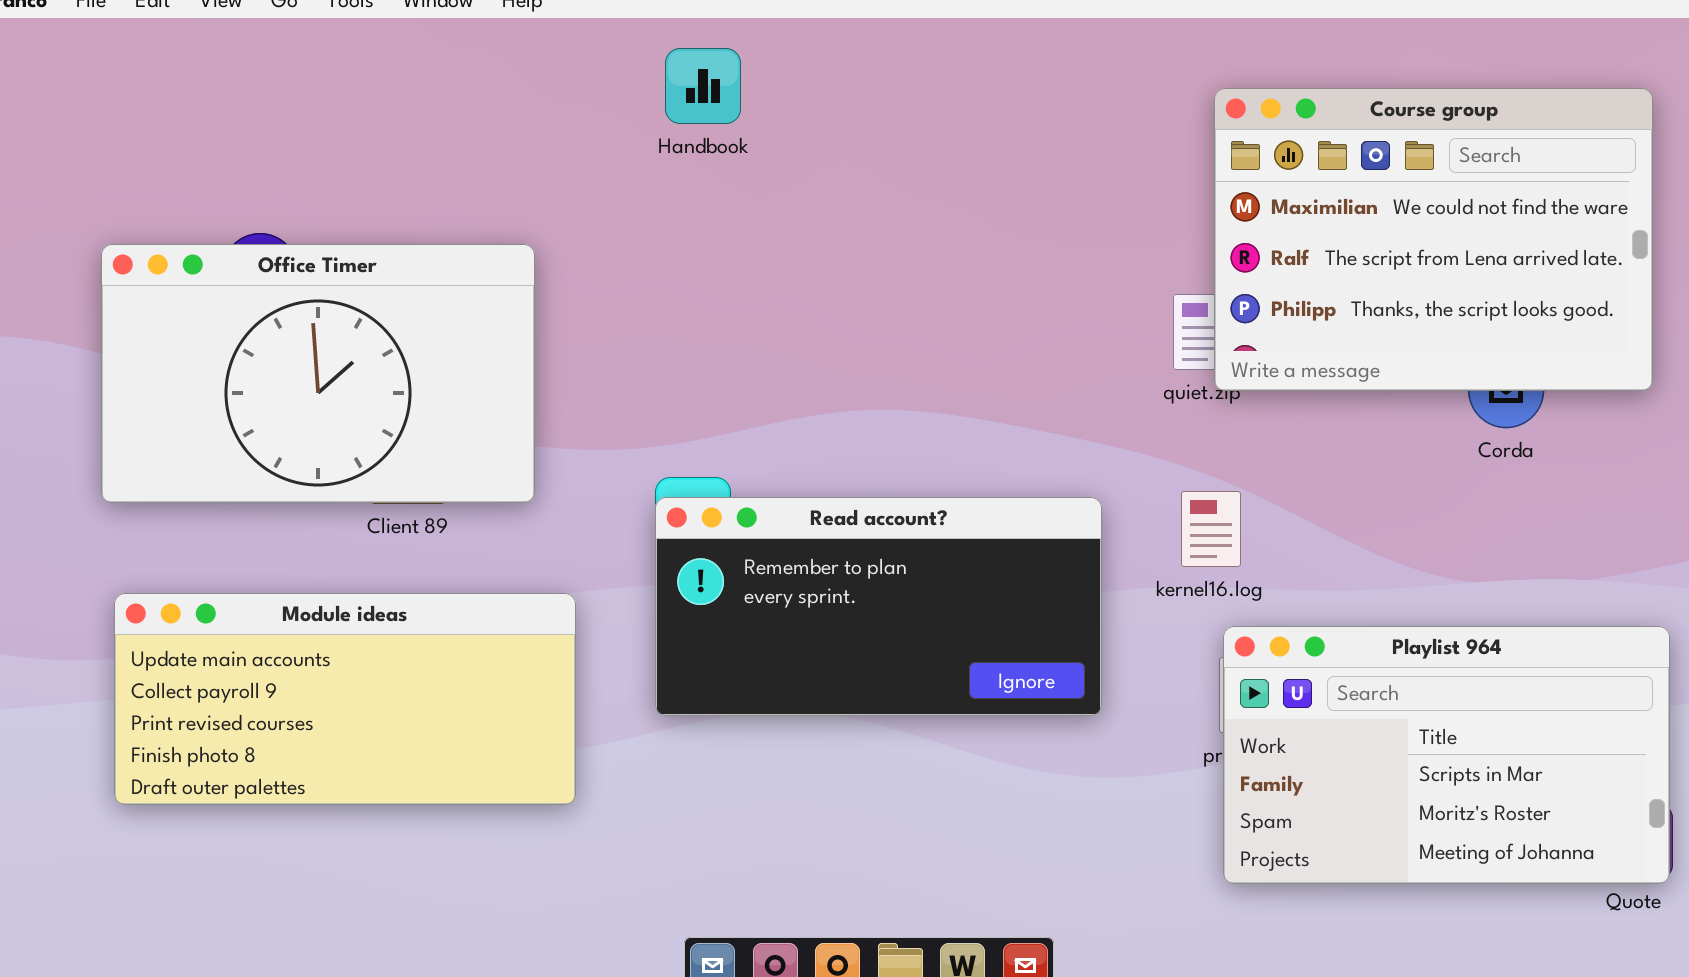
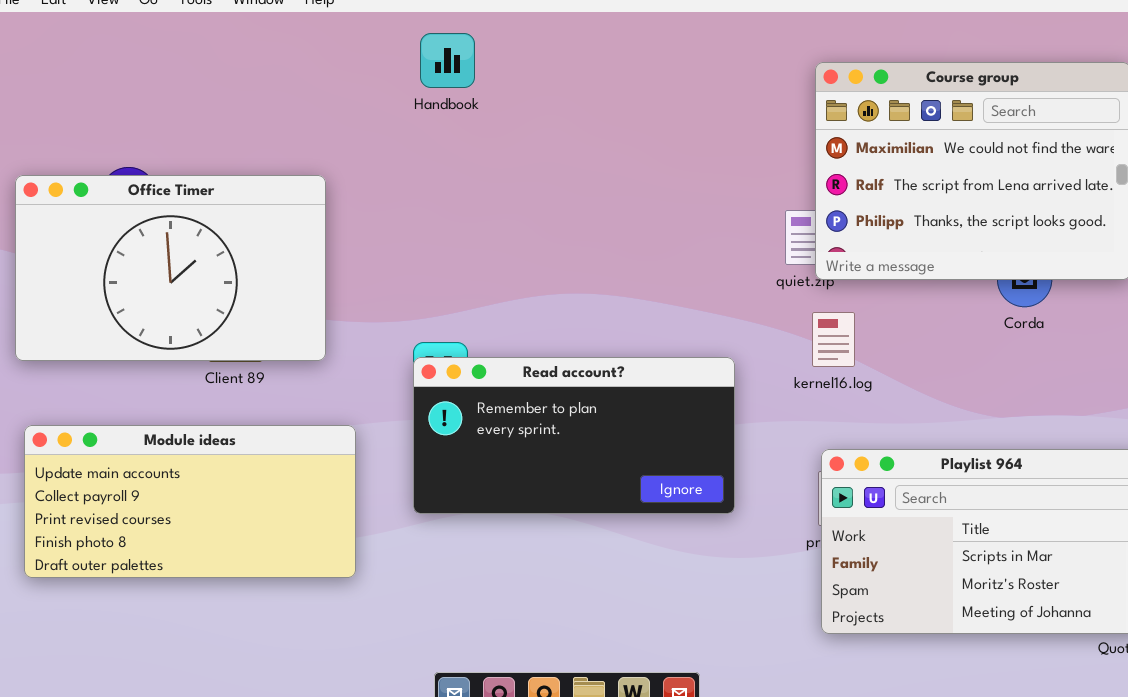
kernel16.log: [1181,491,1241,567] -> [812,312,855,367], moved

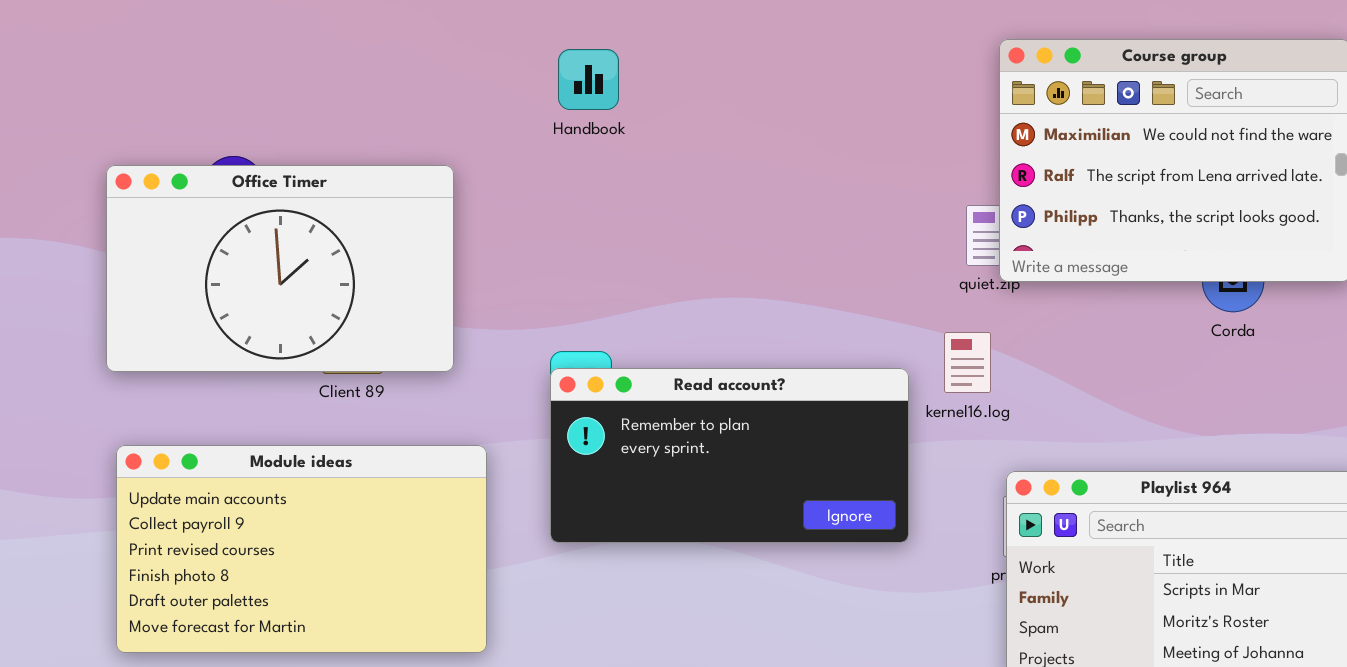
Handbook: [420,33,475,88] -> [558,49,619,110], moved
kernel16.log: [812,312,855,367] -> [944,332,991,393], moved
Module ideas: [24,425,356,578] -> [116,445,487,653], resized

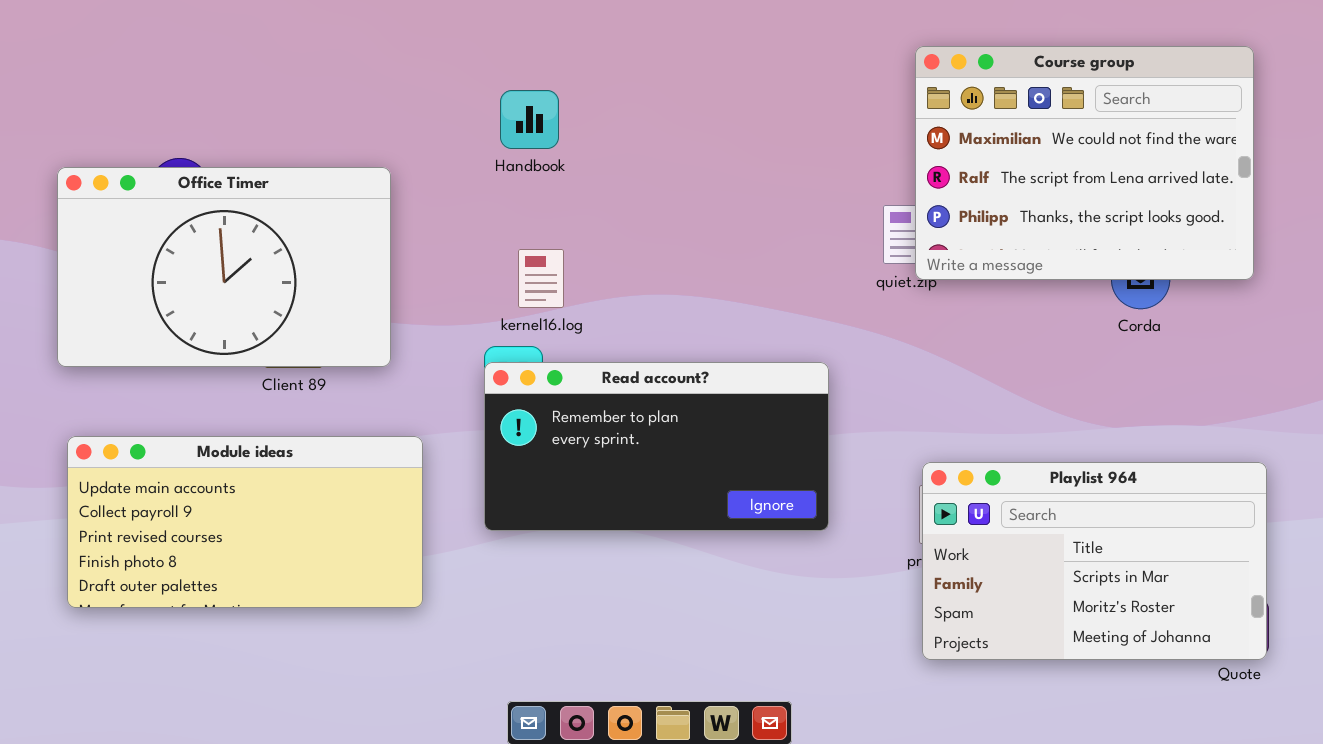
Handbook: [558,49,619,110] -> [500,90,559,149], moved
kernel16.log: [944,332,991,393] -> [518,249,564,308], moved
Module ideas: [116,445,487,653] -> [67,436,423,608], resized

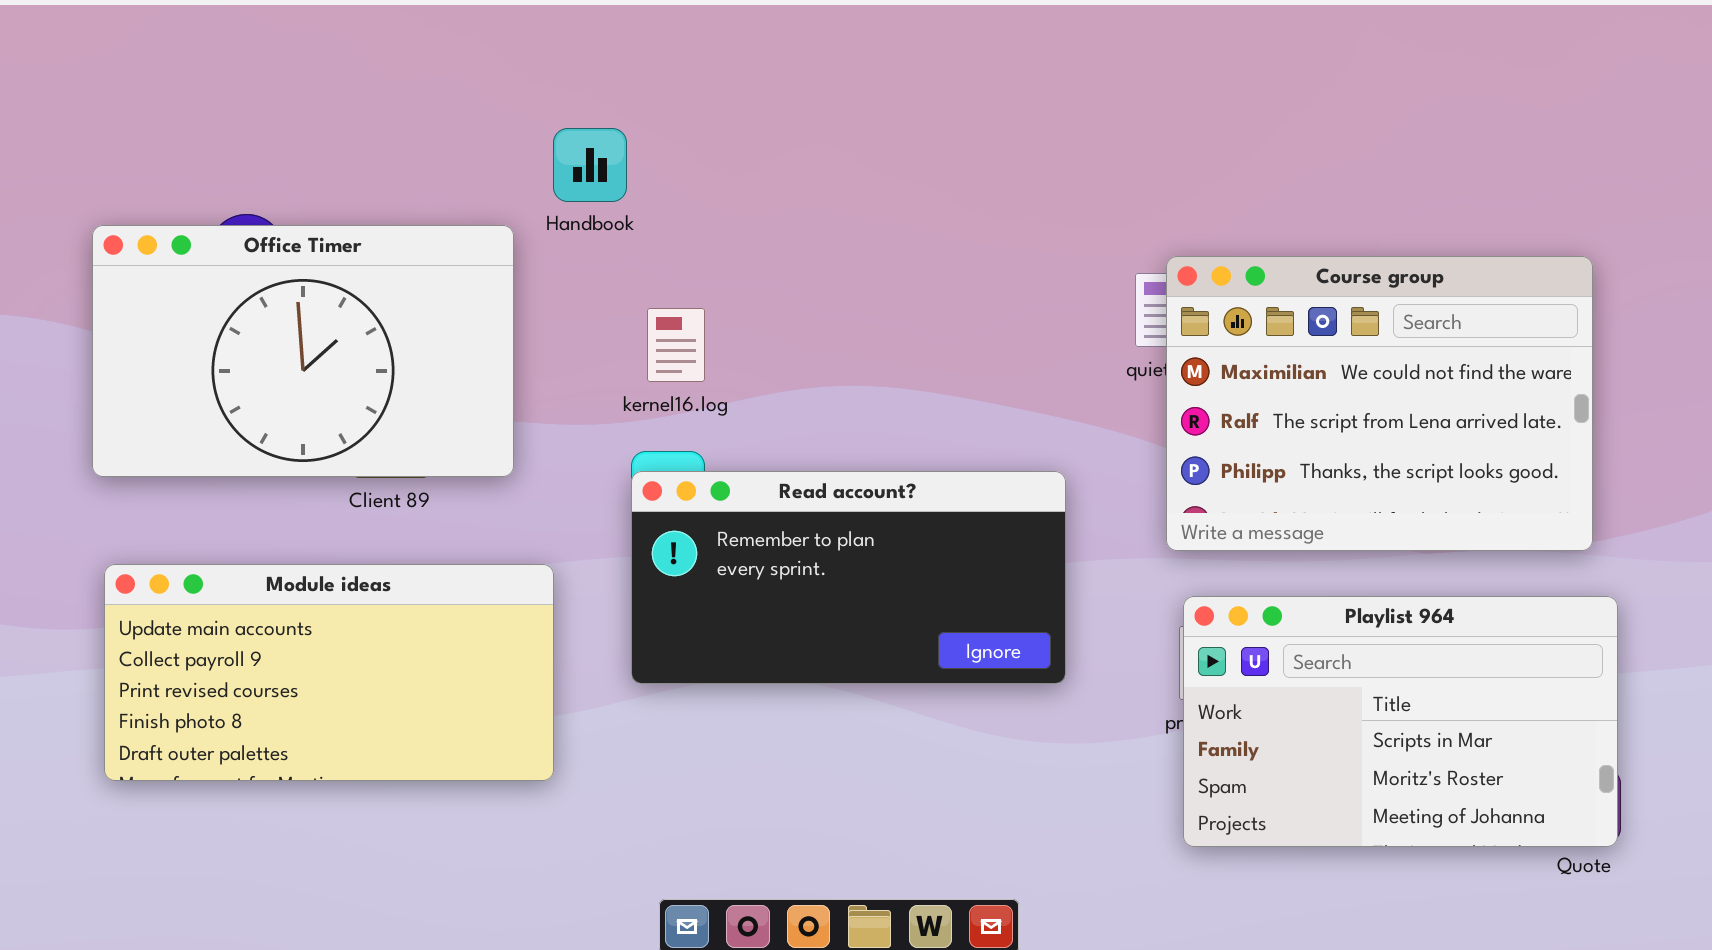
Course group: [915,46,1254,280] -> [1166,256,1593,551], moved
Handbook: [500,90,559,149] -> [553,128,627,202], moved
kernel16.log: [518,249,564,308] -> [647,308,705,382], moved

